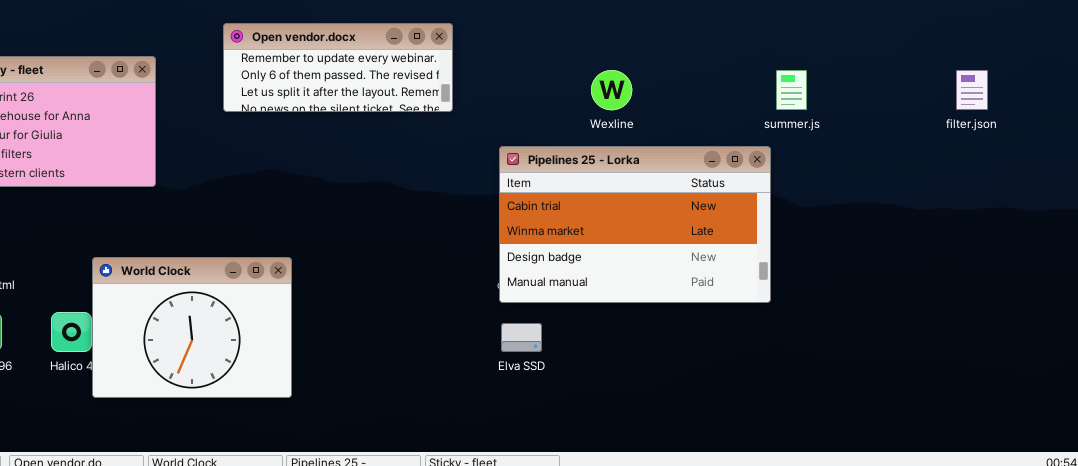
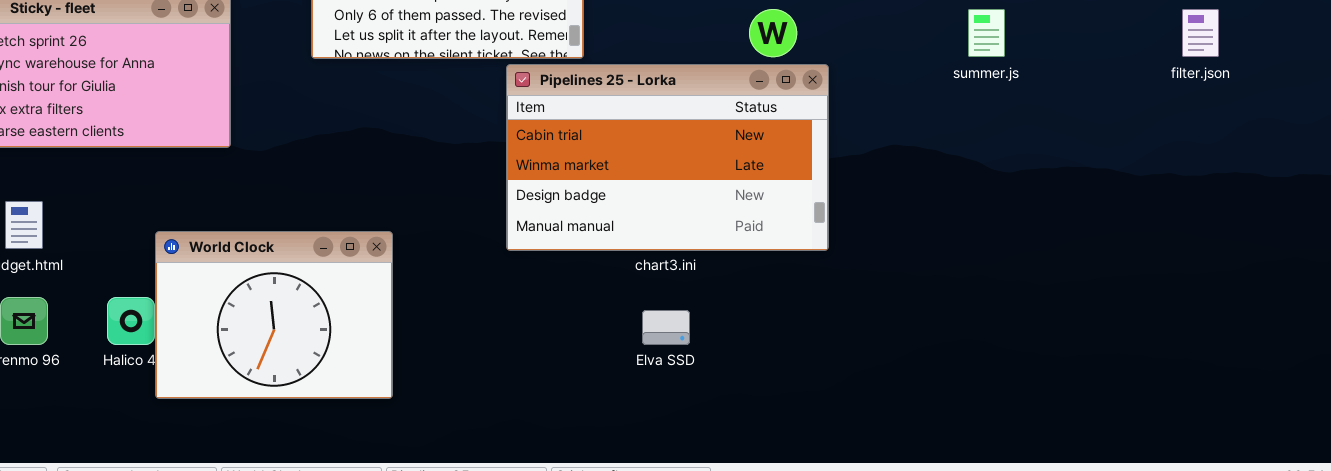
Pipelines 25 - Lorka: [499,146,771,303] -> [506,64,829,251], moved

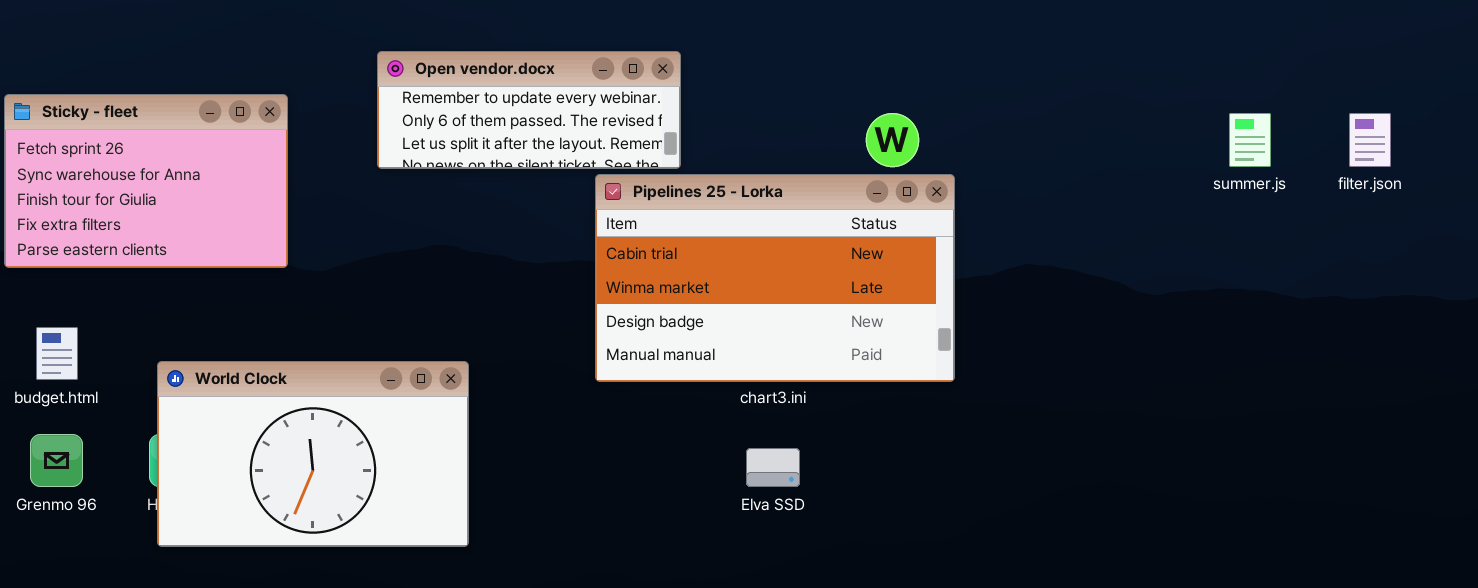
summer.js: [968,9,1005,57] -> [1229,113,1271,167], moved
World Clock: [155,231,393,399] -> [157,361,469,547], resized

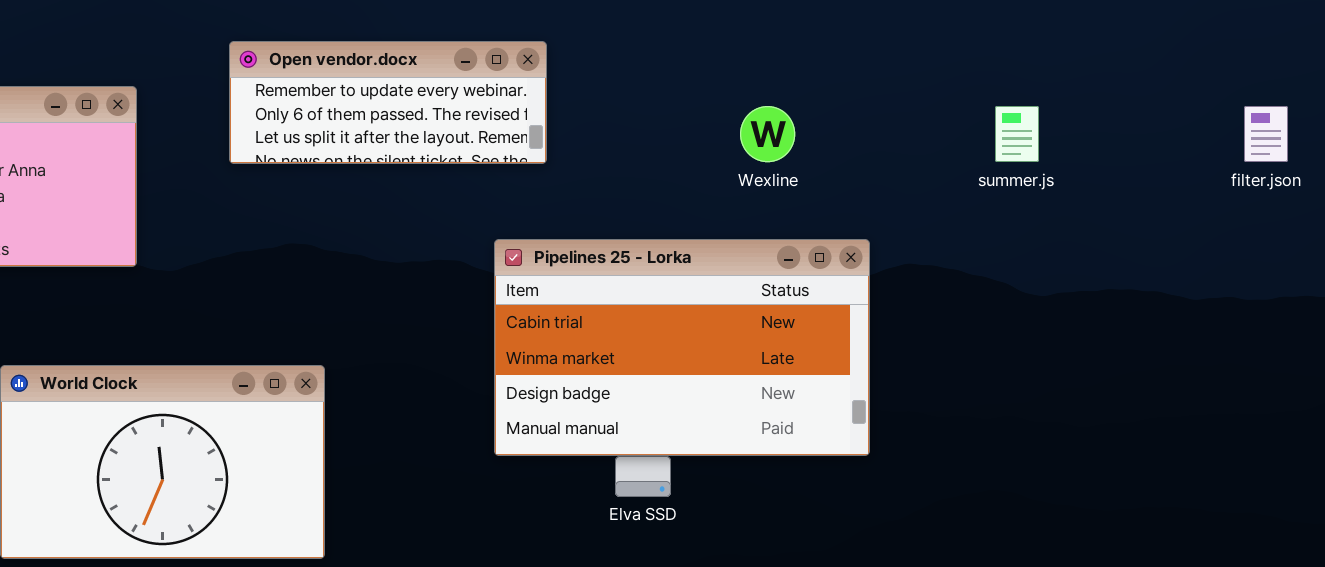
summer.js: [1229,113,1271,167] -> [995,106,1039,162], moved
Pipelines 25 - Lorka: [595,174,955,382] -> [494,239,870,456], moved

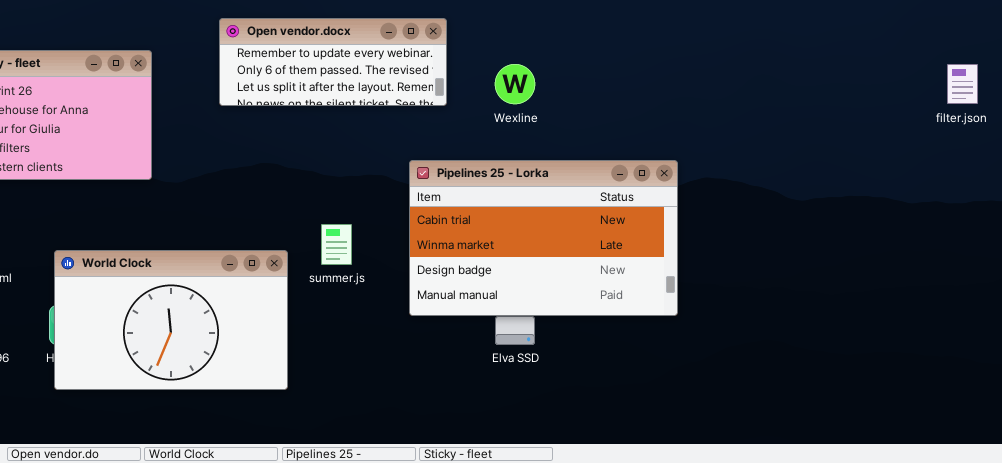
Wexline: [740,106,795,162] -> [495,64,535,104], moved
summer.js: [995,106,1039,162] -> [321,224,352,265], moved

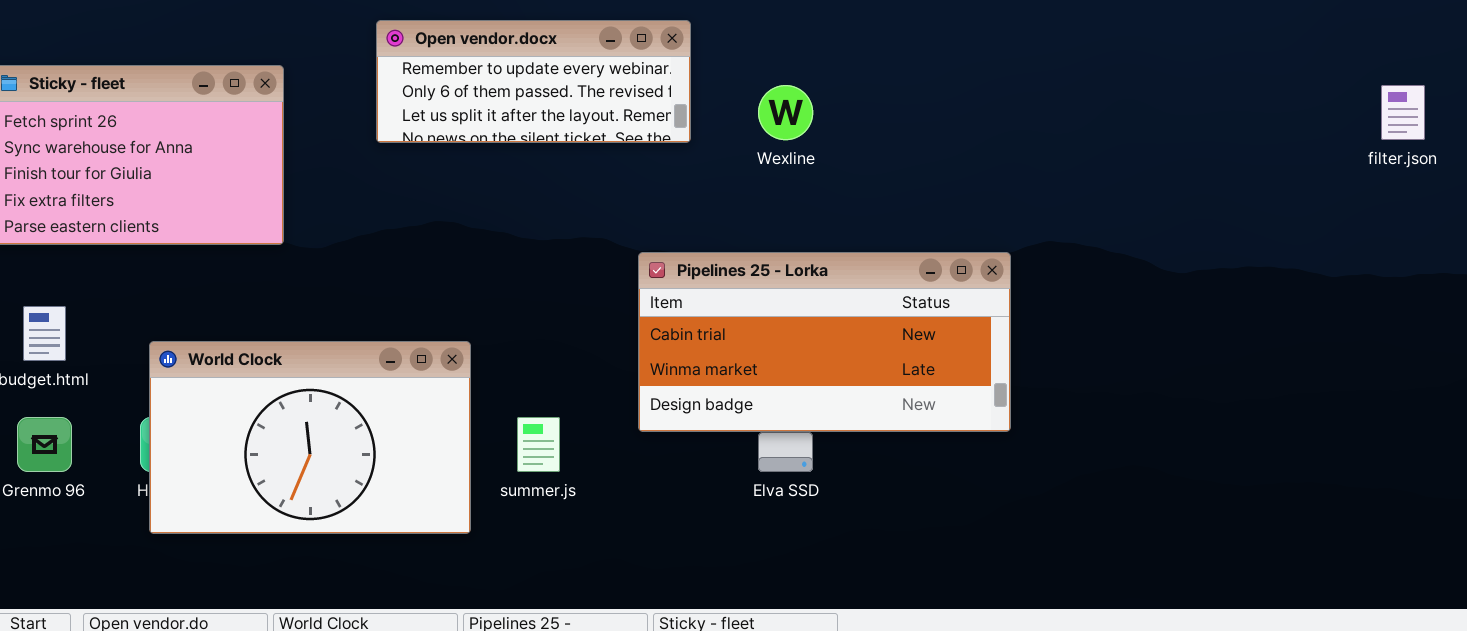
Pipelines 25 - Lorka: [409,160,678,316] -> [638,252,1011,432], resized
summer.js: [321,224,352,265] -> [517,417,560,472], moved

